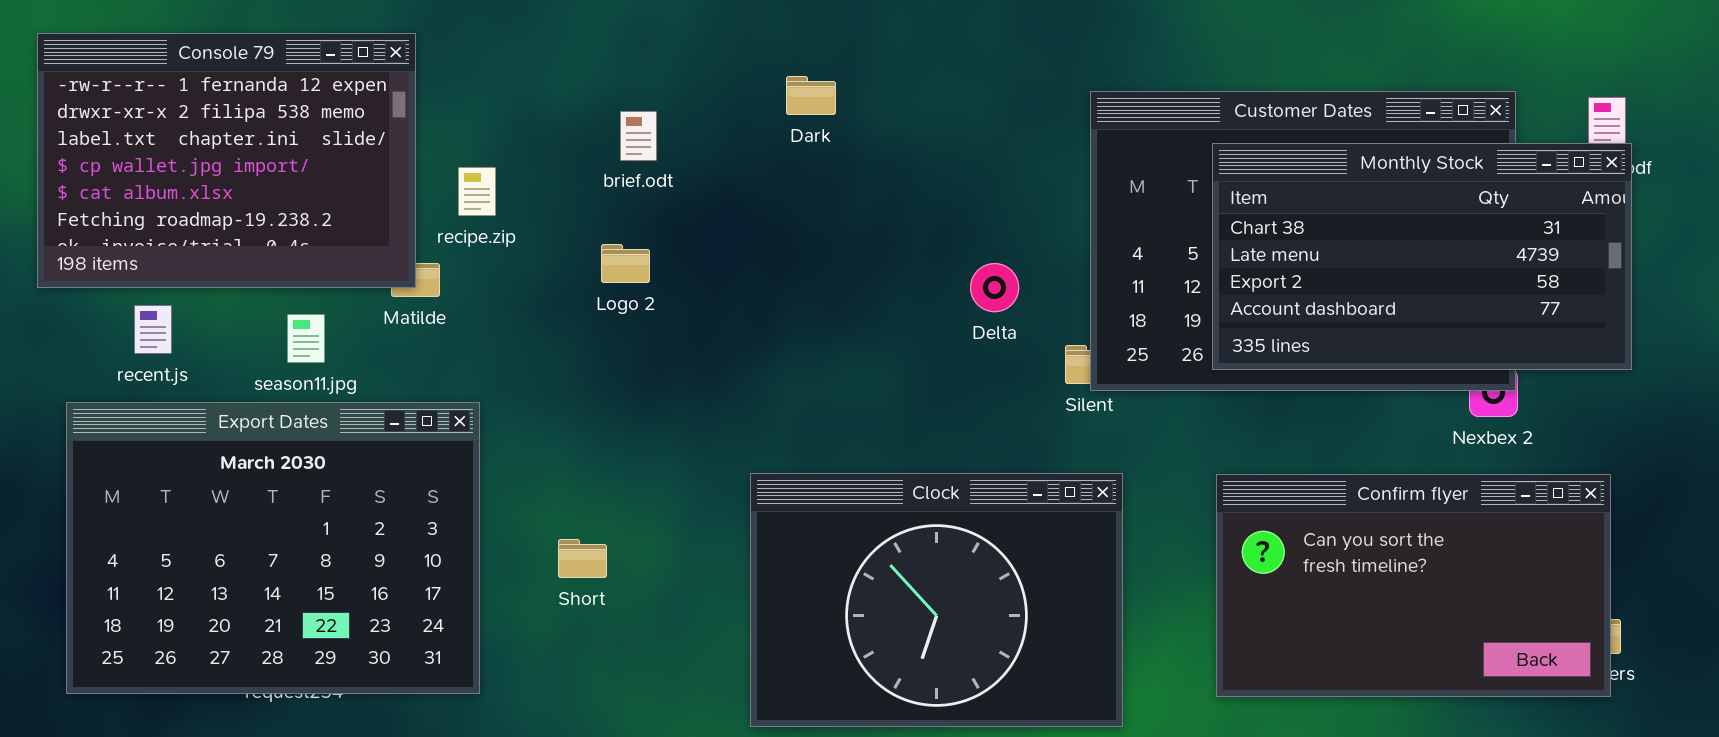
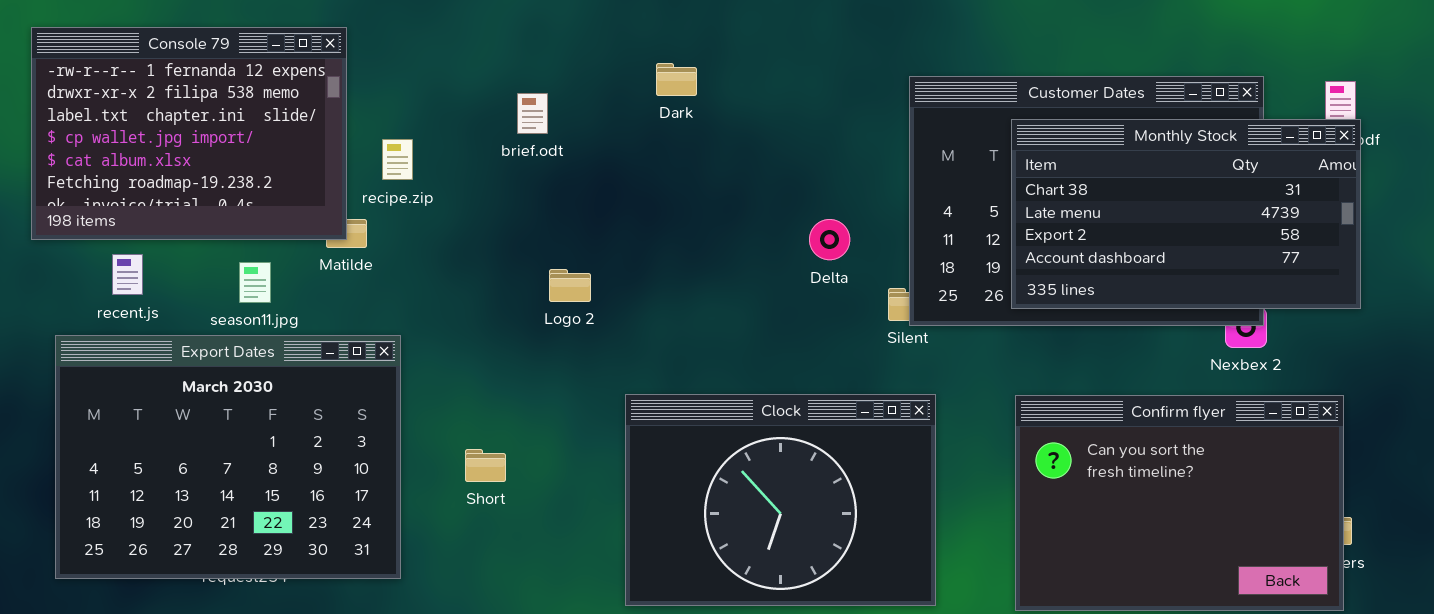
Logo 2: [601,244,650,283] -> [549,269,591,302], moved
Confirm flyer: [1216,474,1611,697] -> [1015,395,1344,611], resized

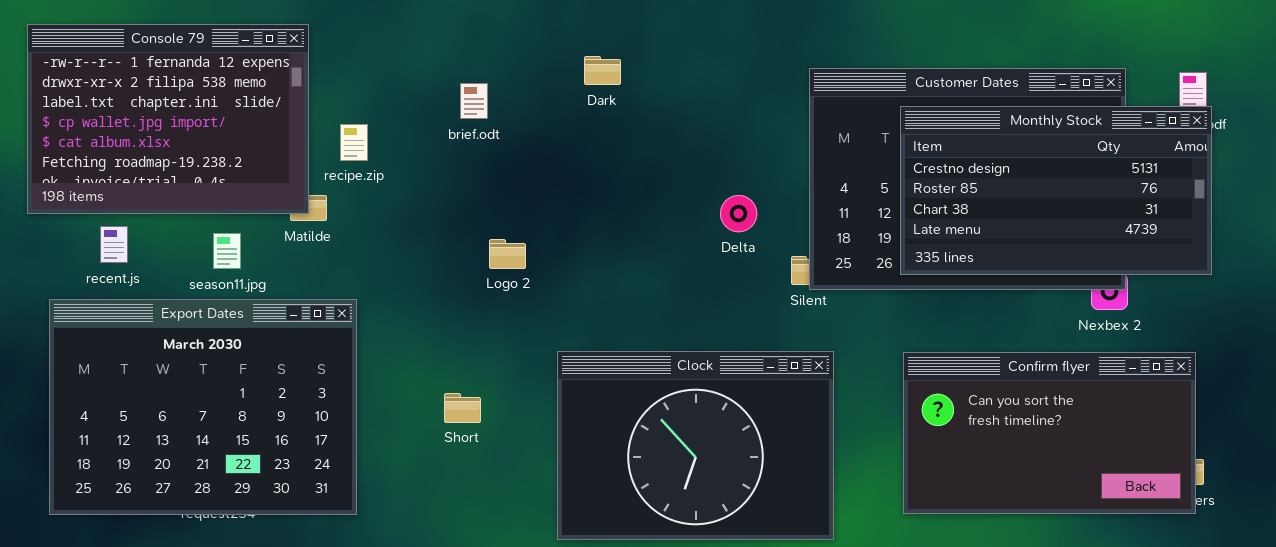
Monthly Stock: [1011,119,1361,309] -> [900,106,1212,275], scrolled up 2 rows
Confirm flyer: [1015,395,1344,611] -> [903,352,1196,514], resized
Short: [465,449,506,482] -> [444,393,481,423], moved

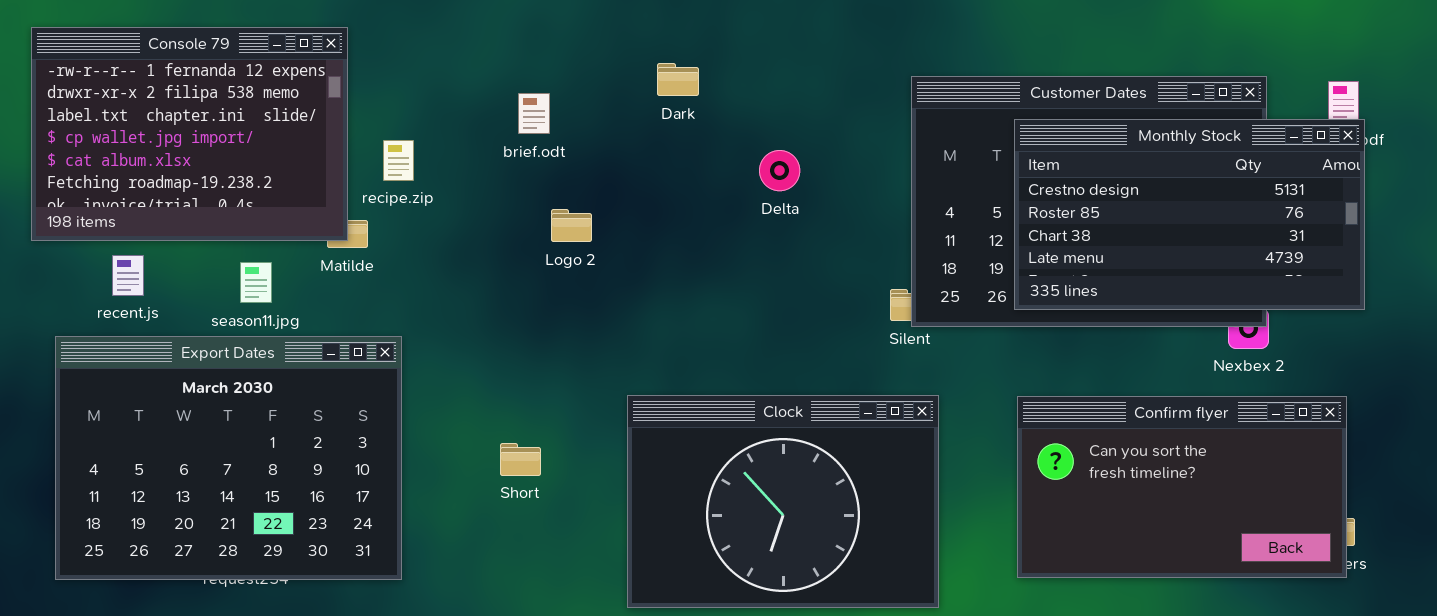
Delta: [720,195,757,232] -> [759,150,800,191], moved
Logo 2: [489,239,526,269] -> [551,209,592,242], moved

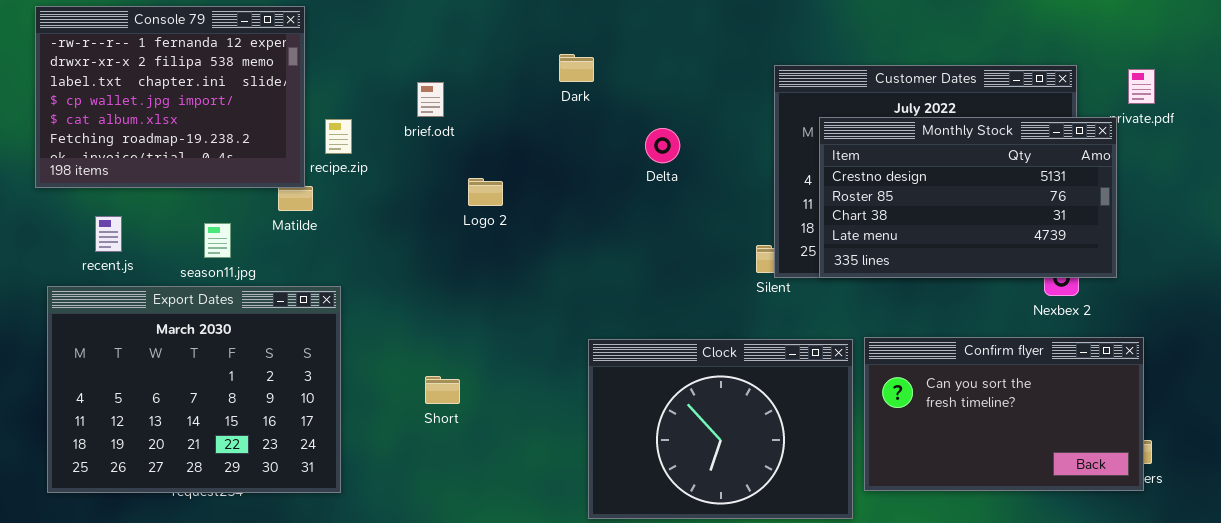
Console 79: [31,27,348,241] -> [35,6,305,188], moved
brief.odt: [518,93,550,134] -> [417,82,444,117], moved
Monthly Stock: [1014,119,1365,310] -> [819,117,1117,278], moved
Clock: [627,395,939,608] -> [588,339,853,519], moved

